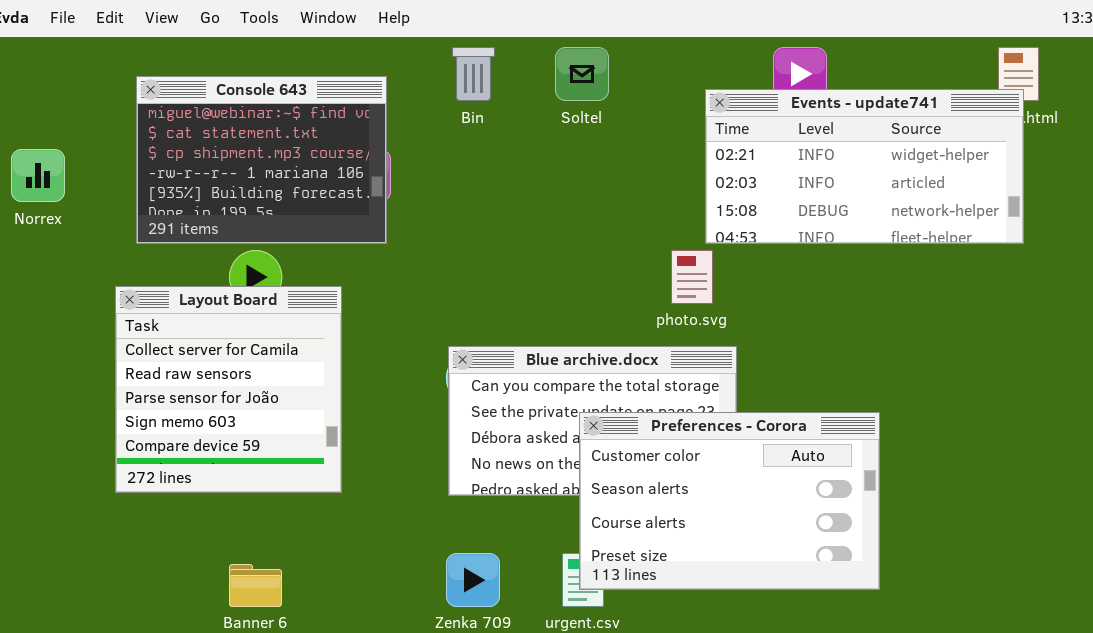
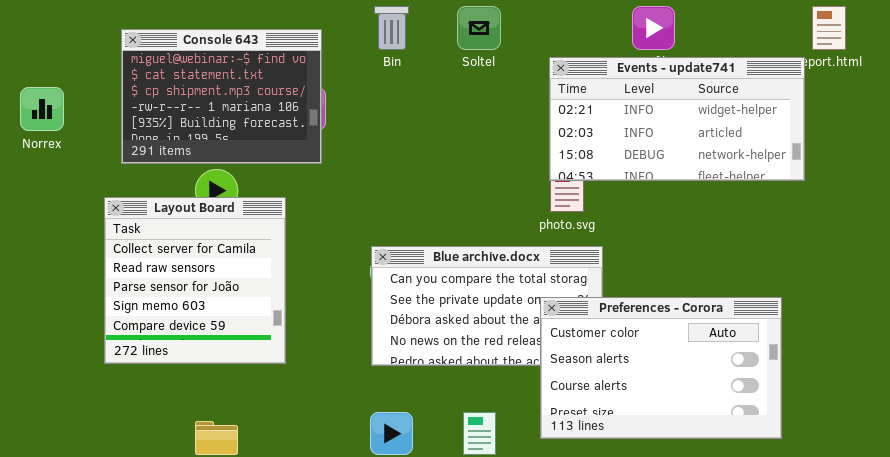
Events - update741: [705,89,1024,244] -> [549,57,805,181], moved
Preferences - Corora: [579,412,880,590] -> [540,297,782,439], moved

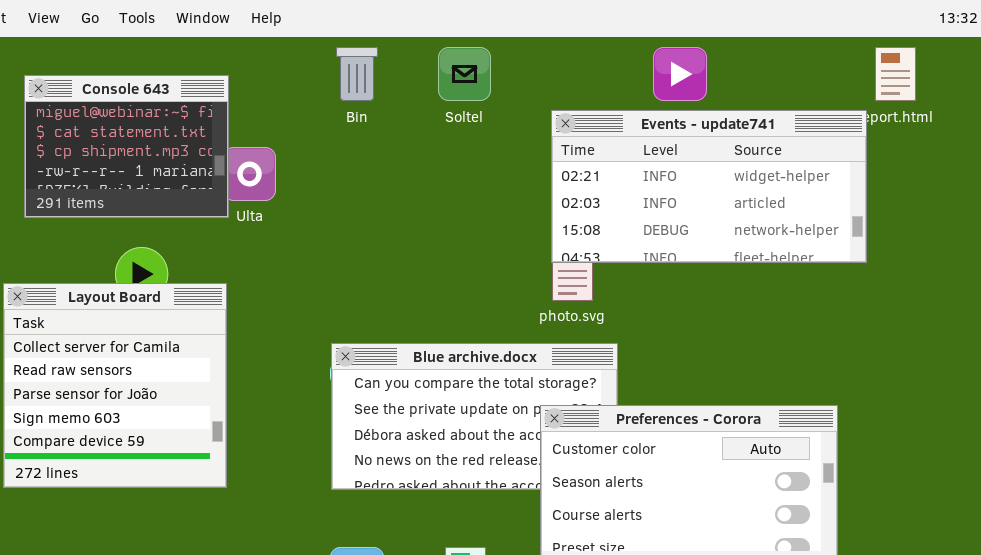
Console 643: [121,29,322,164] -> [24,75,229,218], resized

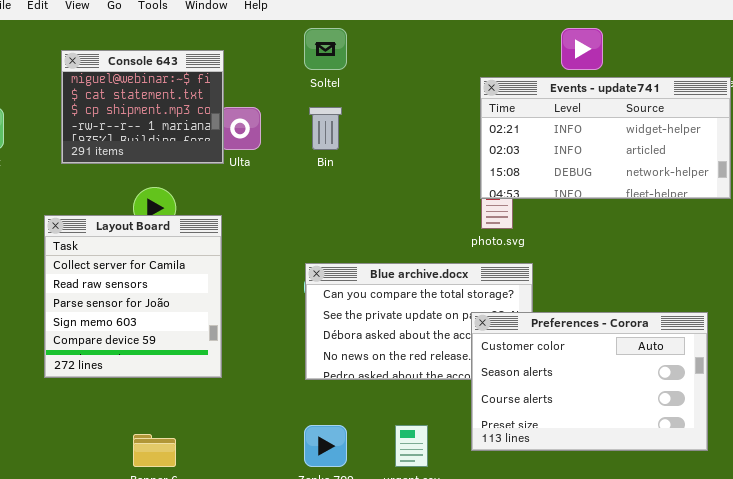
Bin: [336,47,378,101] -> [309,107,342,150], moved
Soltel: [438,47,491,101] -> [304,28,347,70], moved

